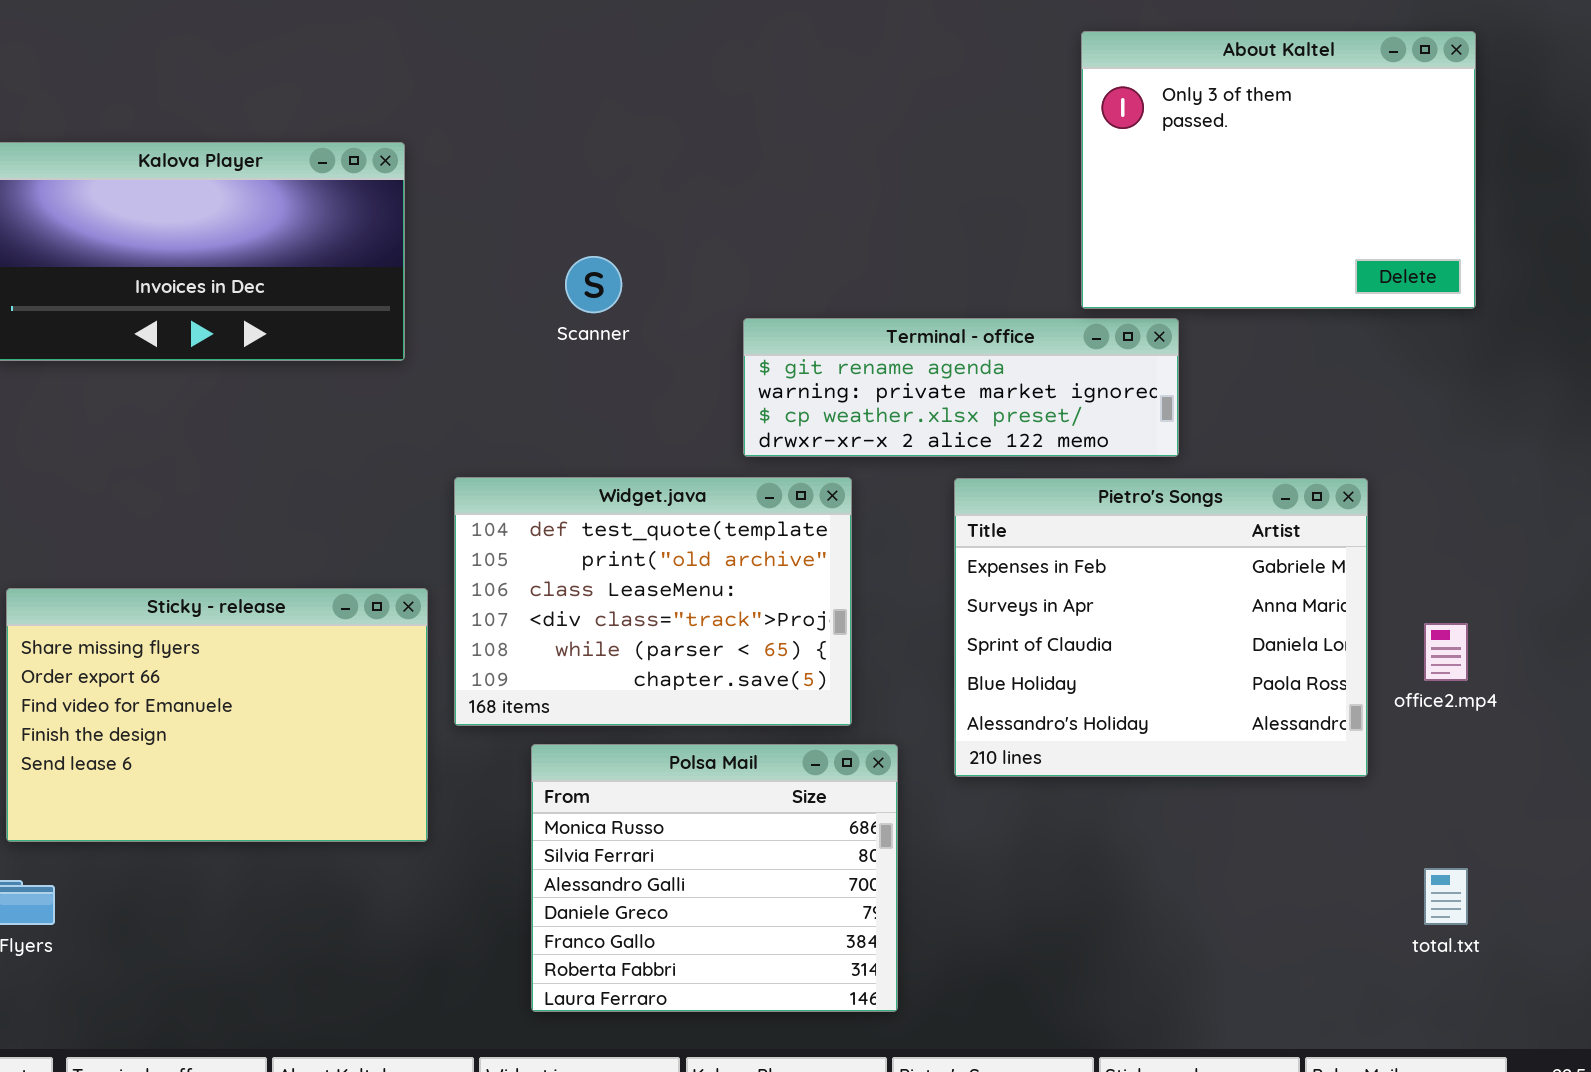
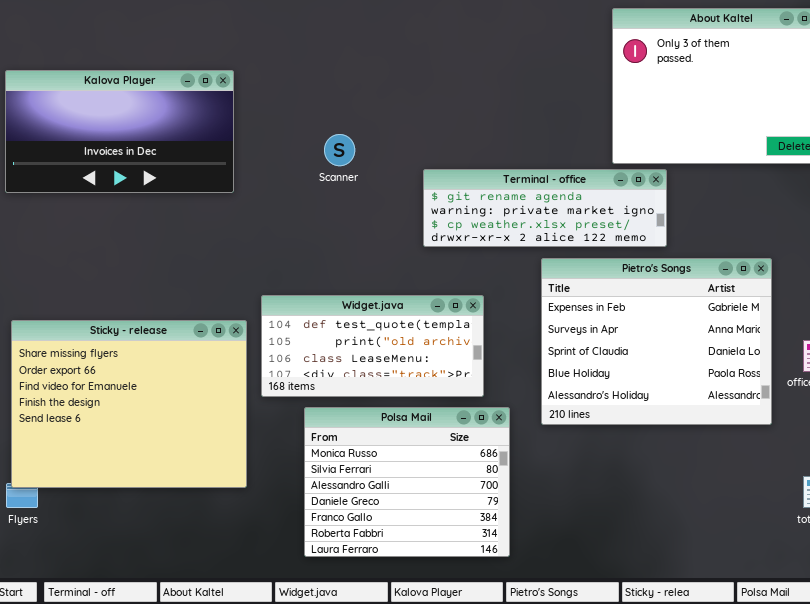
Widget.java: [454,477,852,726] -> [261,295,484,397], resized
Sticky - release: [6,588,428,842] -> [11,320,247,488], resized

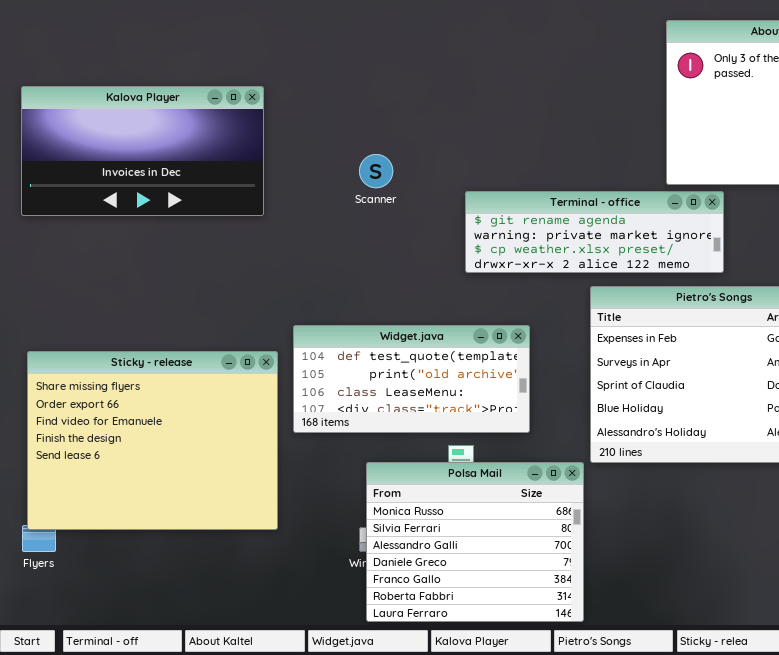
Polsa Mail: [304,407,510,557] -> [366,462,584,622], moved

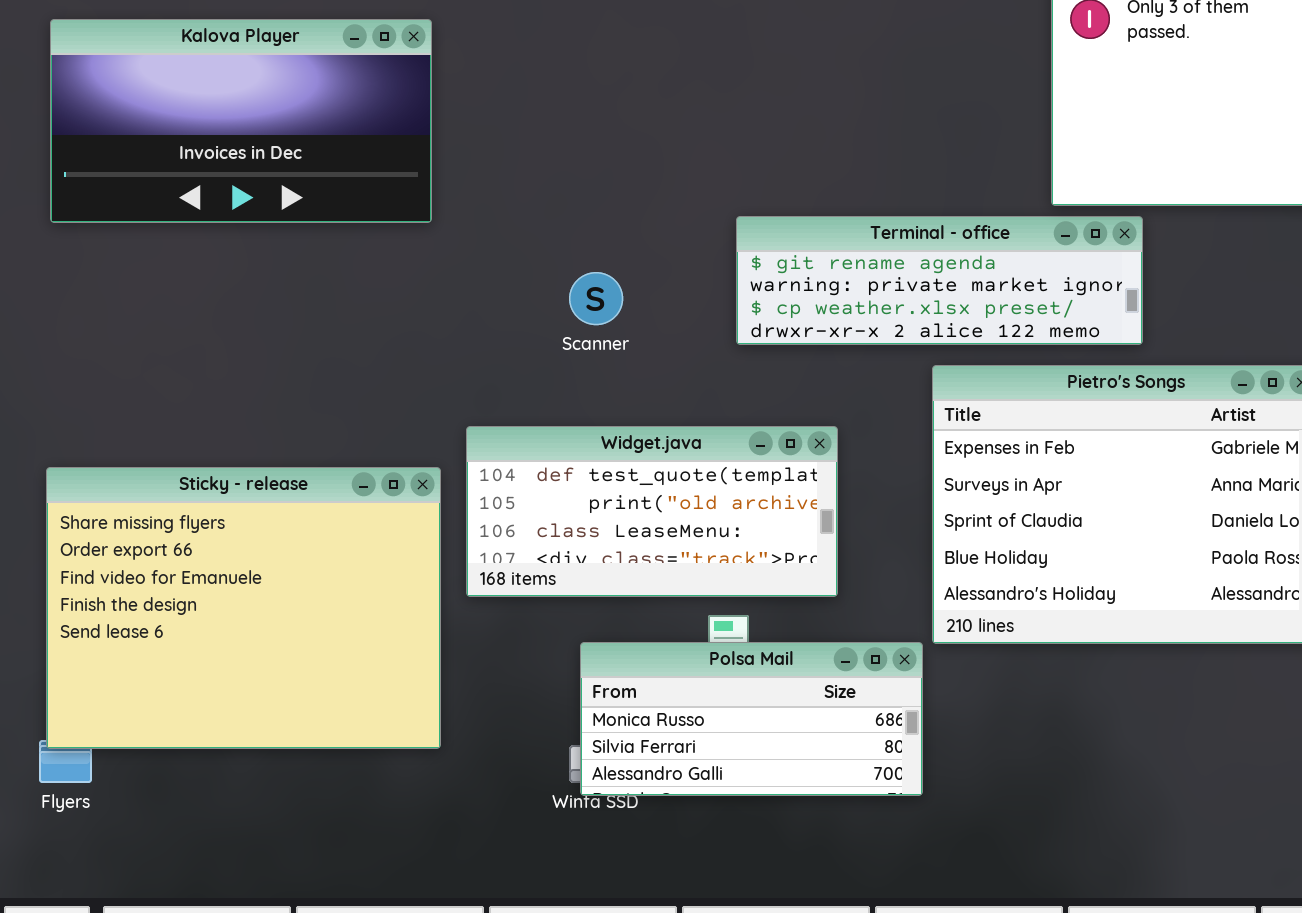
Kalova Player: [21,86,264,216] -> [50,19,432,223], moved
Scanner: [359,154,393,188] -> [569,272,623,325], moved
Polsa Mail: [366,462,584,622] -> [580,642,923,796], resized

